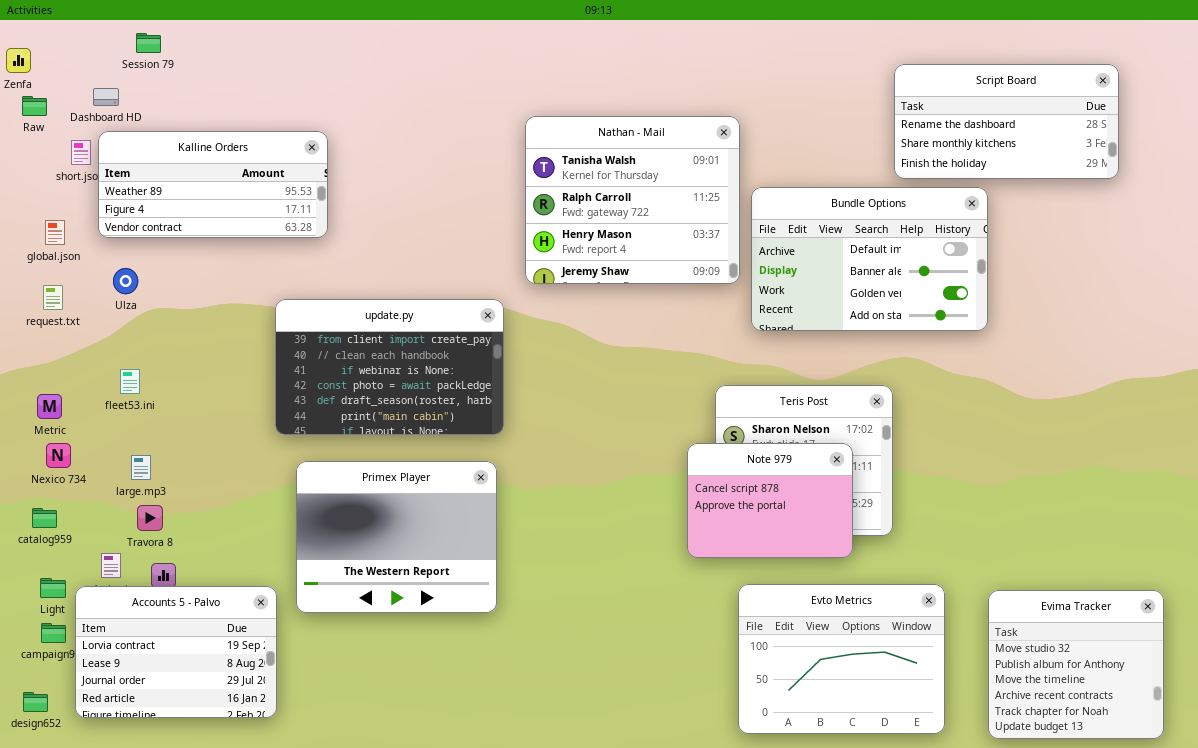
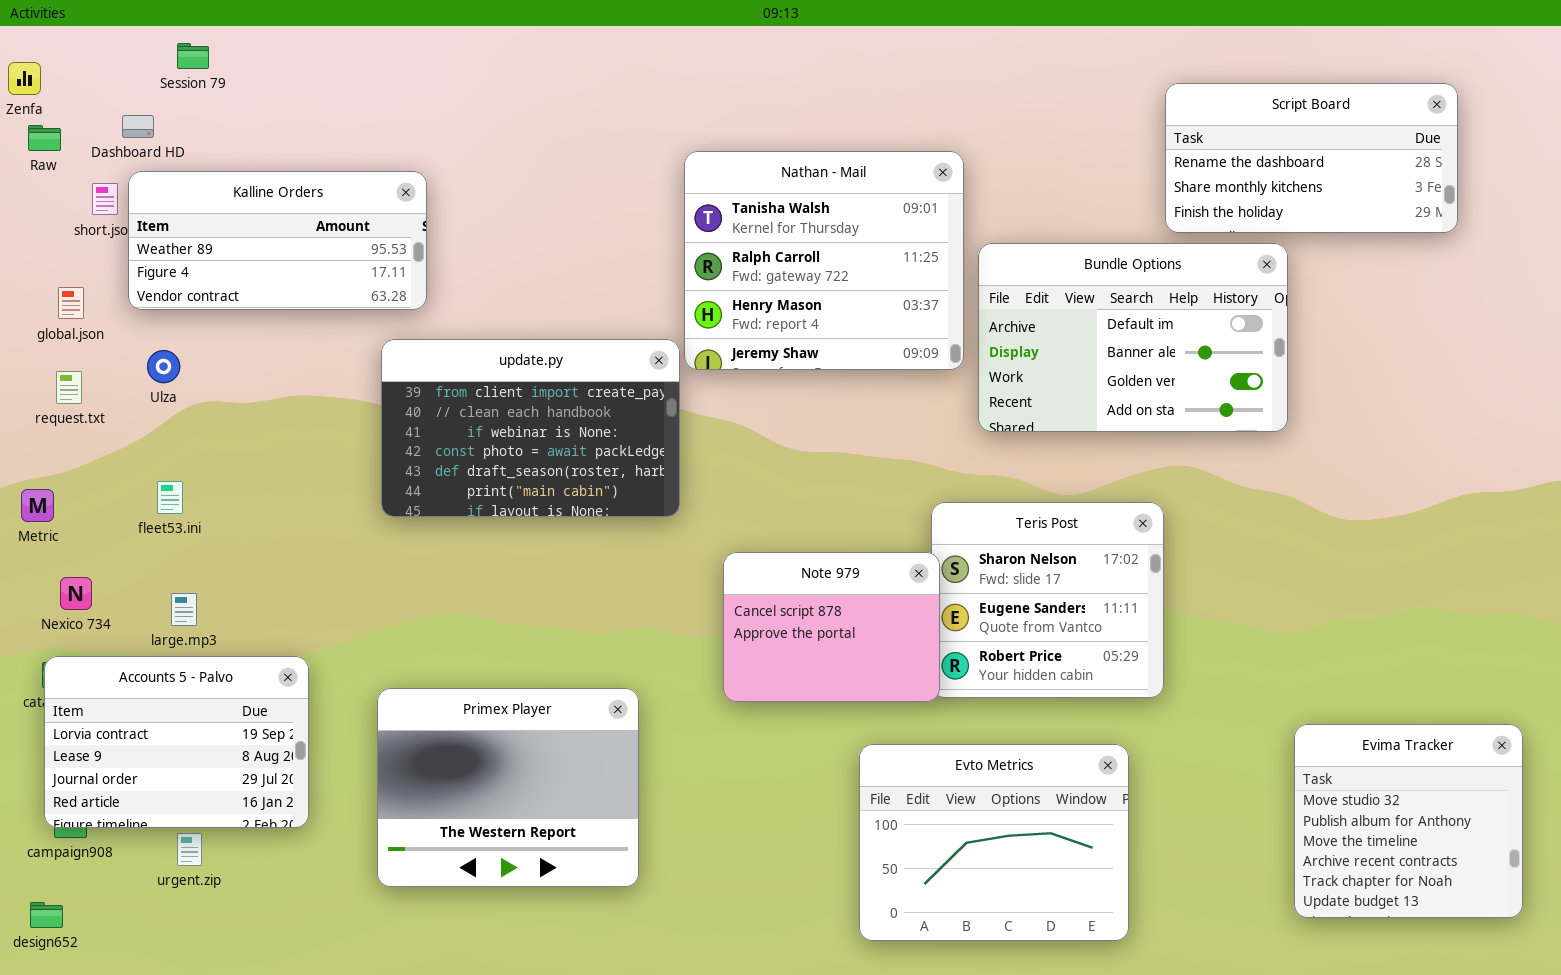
update.py: [275,299,504,435] -> [381,339,680,517], moved
Metric: [37,394,62,419] -> [21,489,54,522], moved
Note 979: [687,443,853,558] -> [723,552,940,702], moved
Primex Player: [296,461,497,613] -> [377,688,639,887], moved
Evto Metrics: [738,584,945,734] -> [859,744,1129,941], moved
Accounts 5 - Palvo: [75,586,277,718] -> [44,656,309,828], moved
Evima Tracker: [988,590,1164,739] -> [1294,724,1523,918], moved

